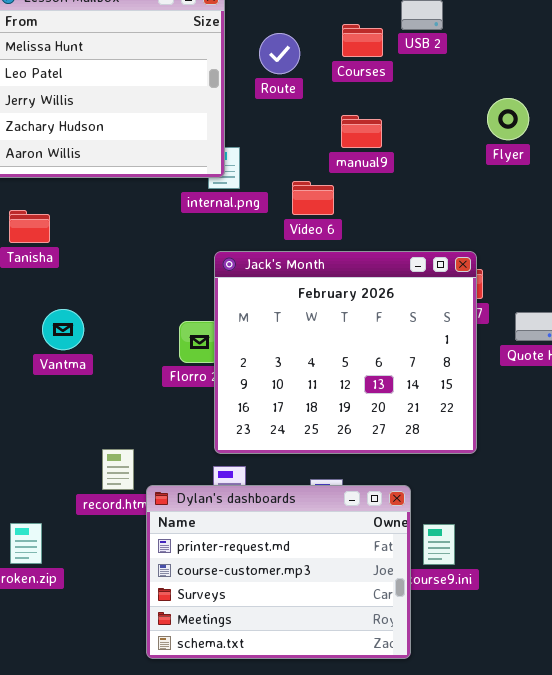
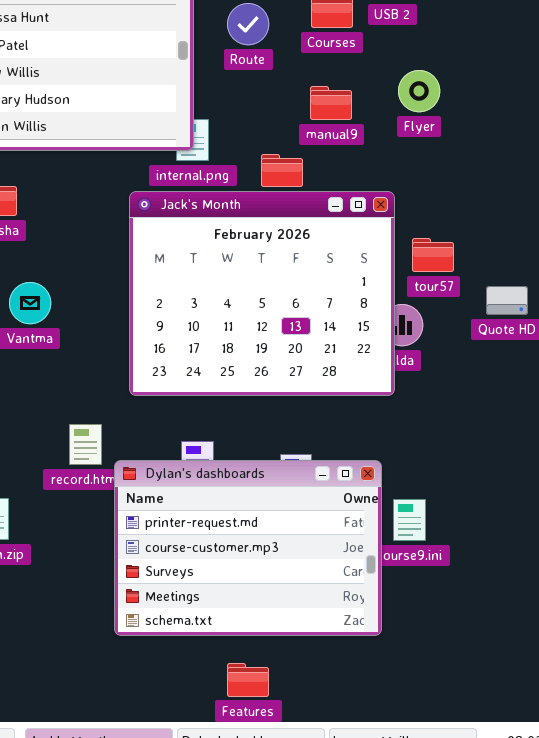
Flyer: [487,98,529,140] -> [398,70,440,112], moved
Jack's Month: [214,251,477,454] -> [129,191,395,396], moved

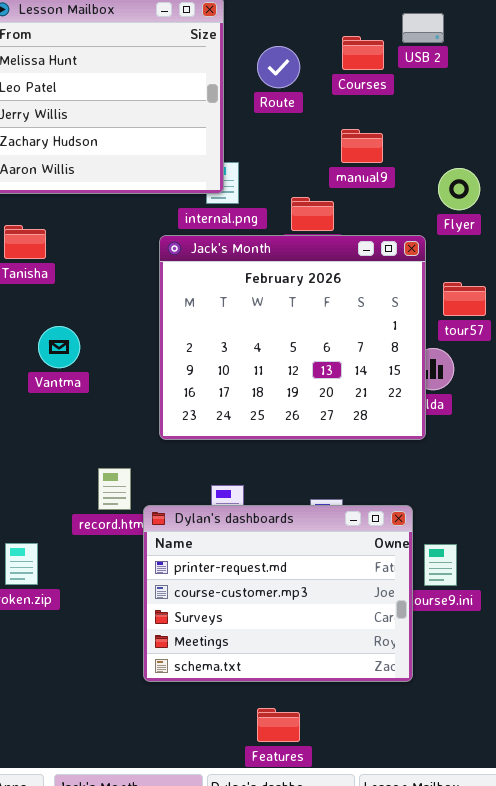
Flyer: [398,70,440,112] -> [438,168,480,210], moved

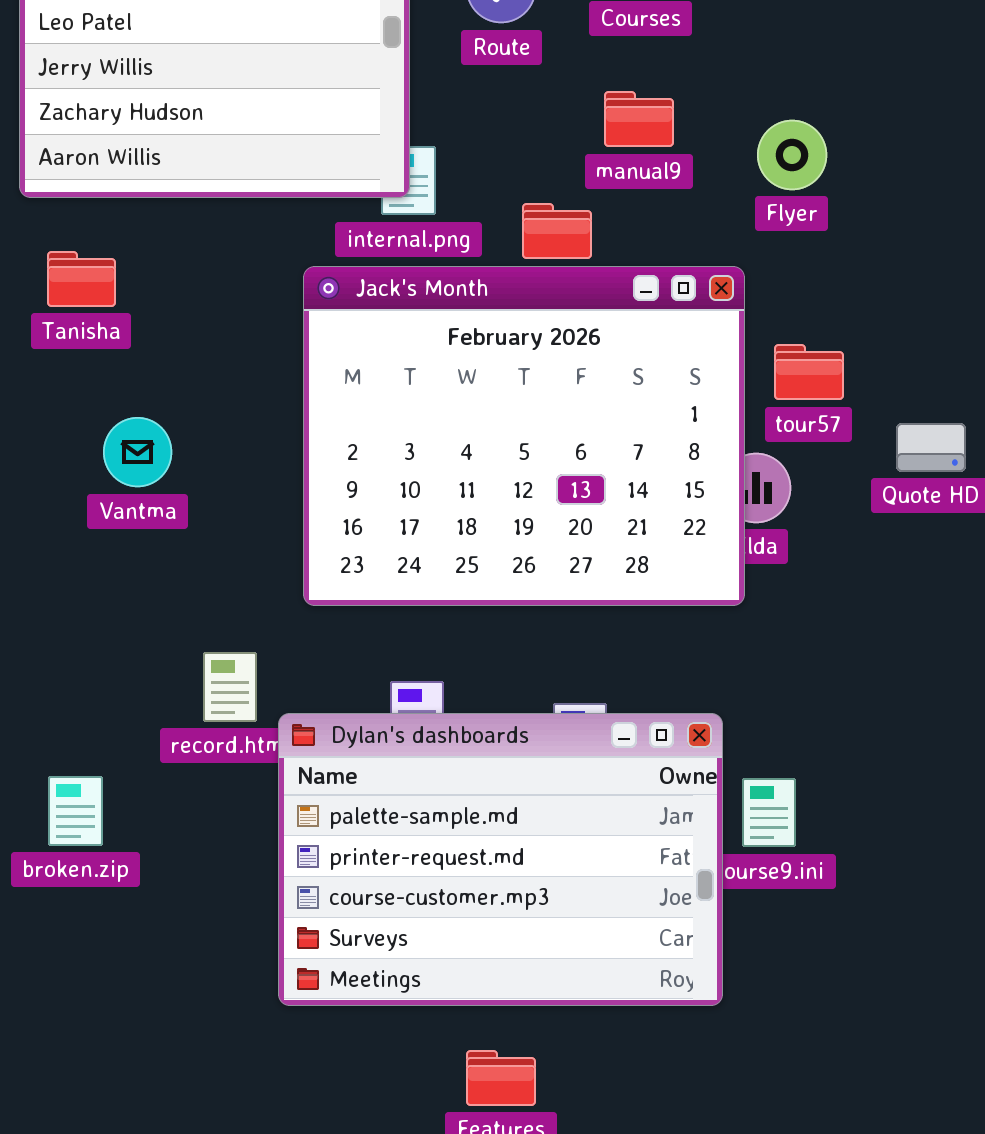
Flyer: [438,168,480,210] -> [757,120,827,190], moved
Dylan's dashboards: [143,505,413,682] -> [278,713,723,1006], scrolled up 1 row

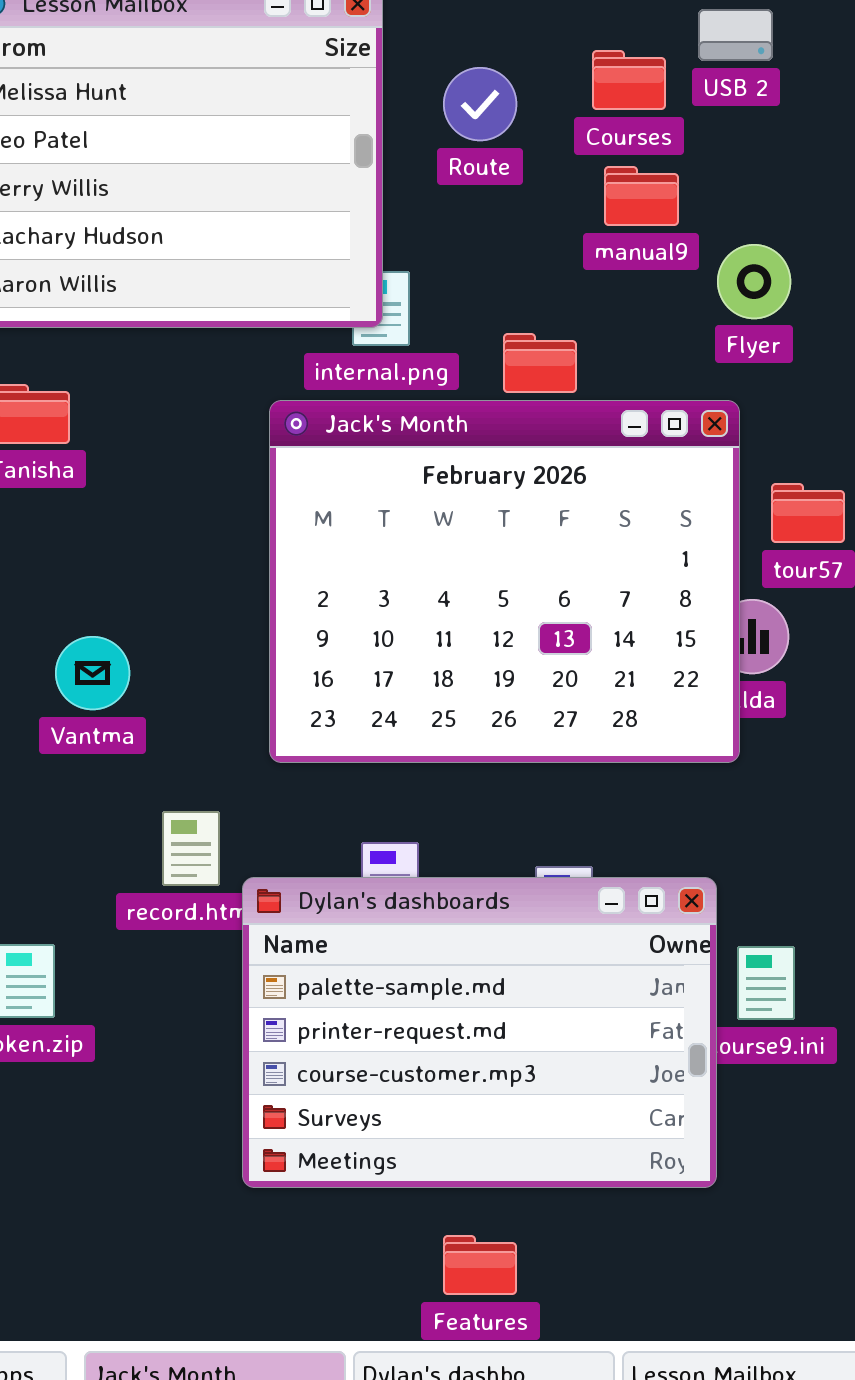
manual9: [604,91,674,147] -> [604,166,679,226], moved
Flyer: [757,120,827,190] -> [717,244,791,319], moved
Vantma: [103,417,172,487] -> [55,636,130,710], moved

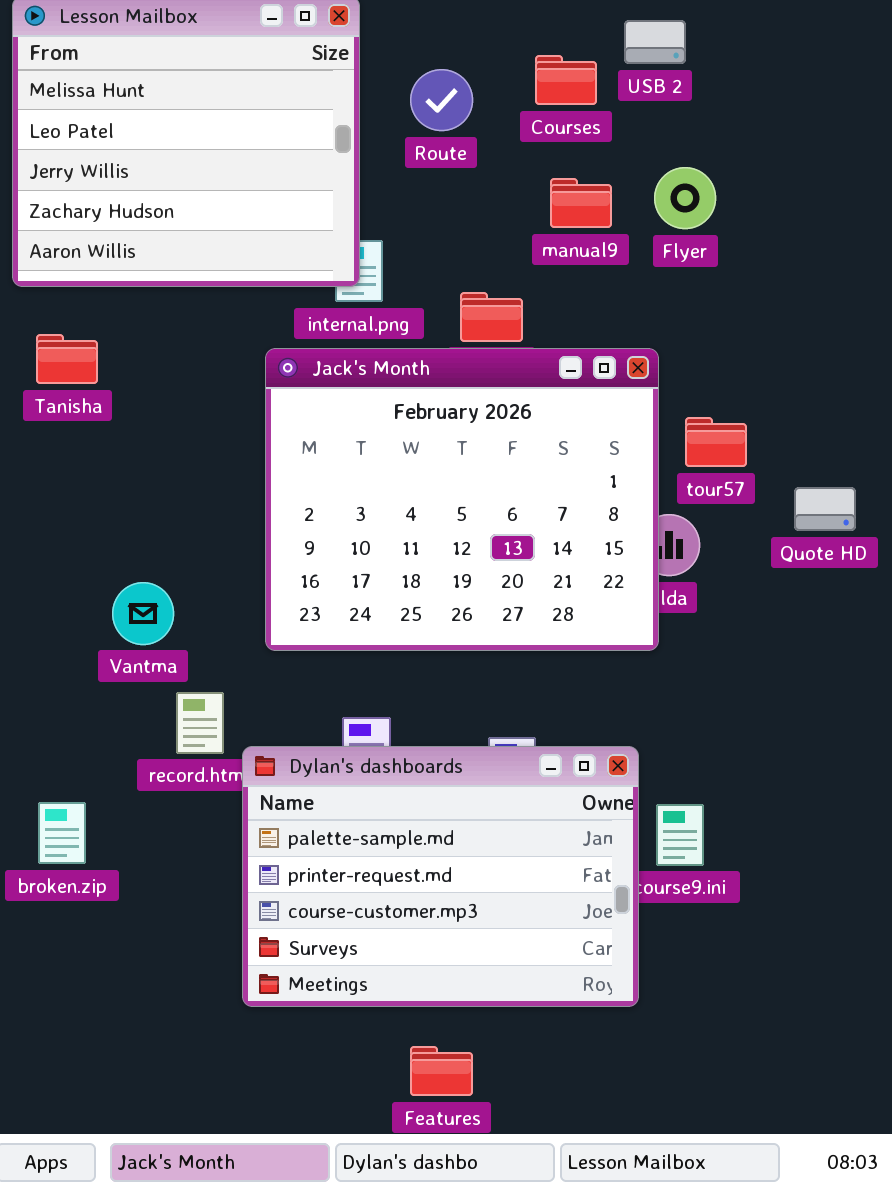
manual9: [604,166,679,226] -> [550,178,612,228], moved
Flyer: [717,244,791,319] -> [654,167,716,229], moved
Vantma: [55,636,130,710] -> [112,582,174,645], moved

